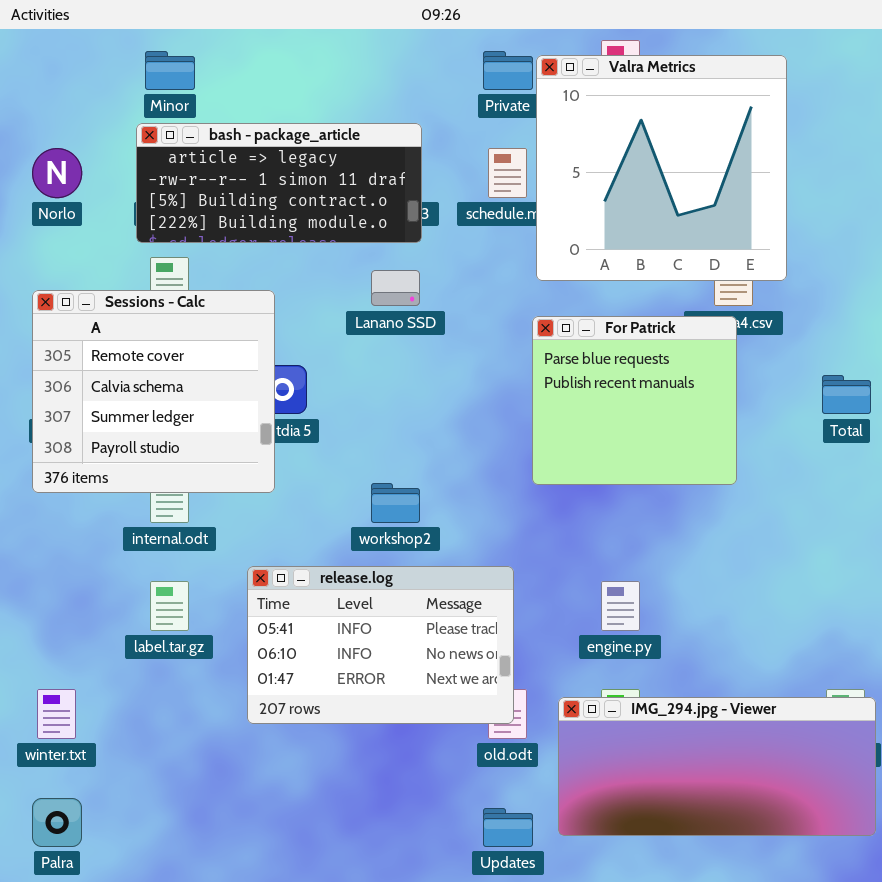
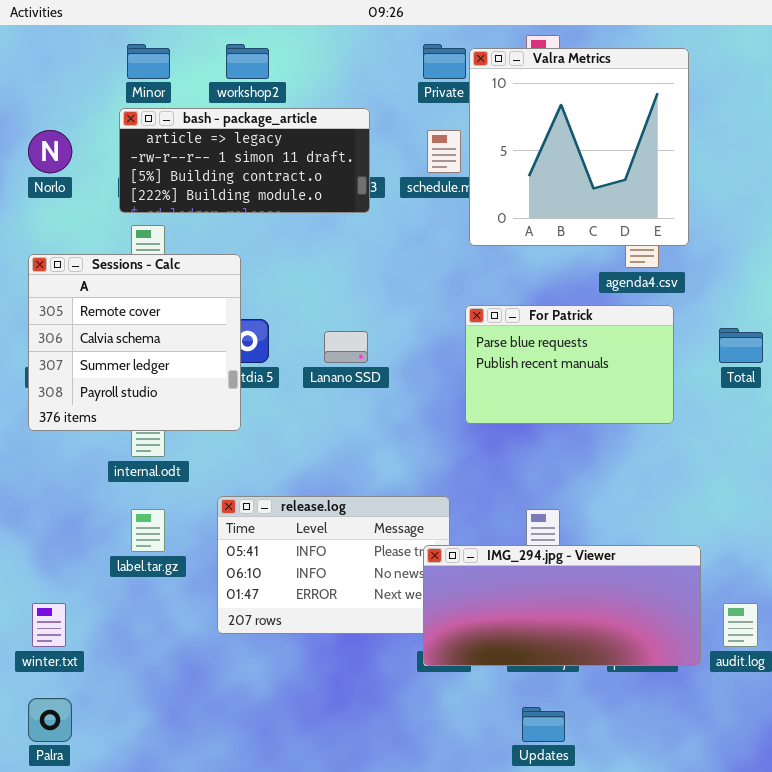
Lanano SSD: [371,270,420,306] -> [324,331,368,363], moved
For Patrick: [532,316,737,485] -> [465,305,674,424], resized
workshop2: [371,483,420,523] -> [226,44,269,79], moved
IMG_294.jpg - Viewer: [558,697,876,836] -> [423,545,701,666], moved
Updates: [483,808,533,847] -> [522,707,565,742], moved

